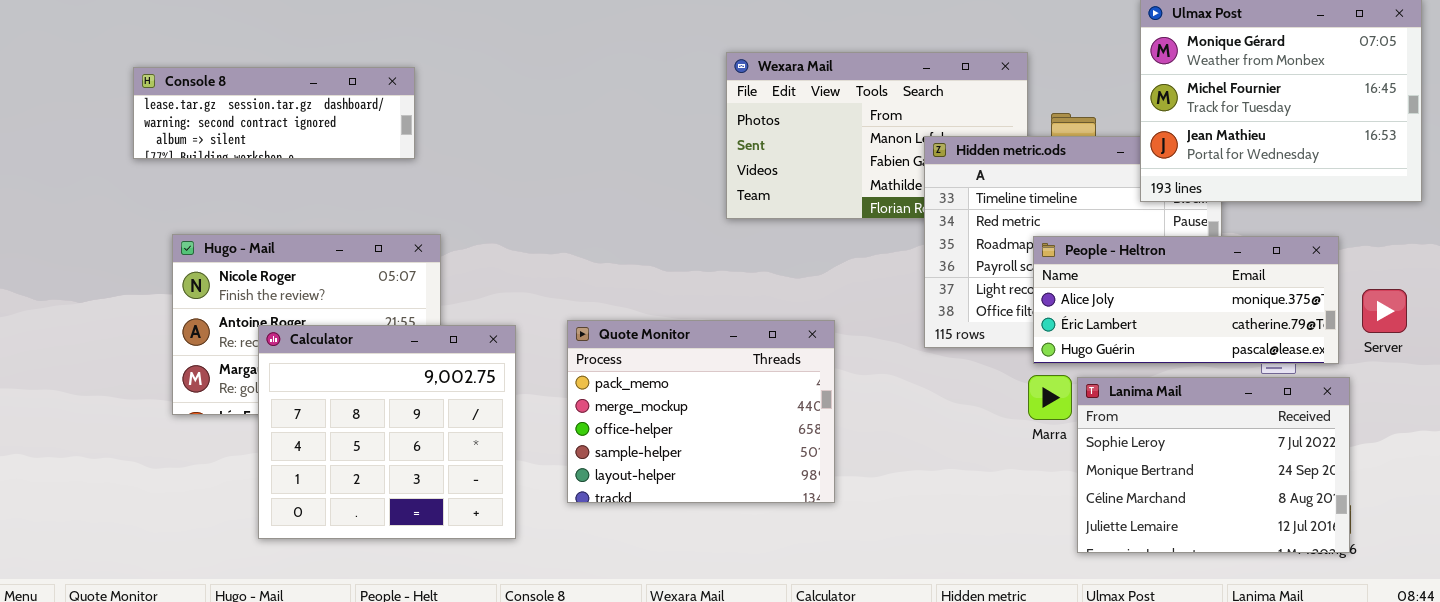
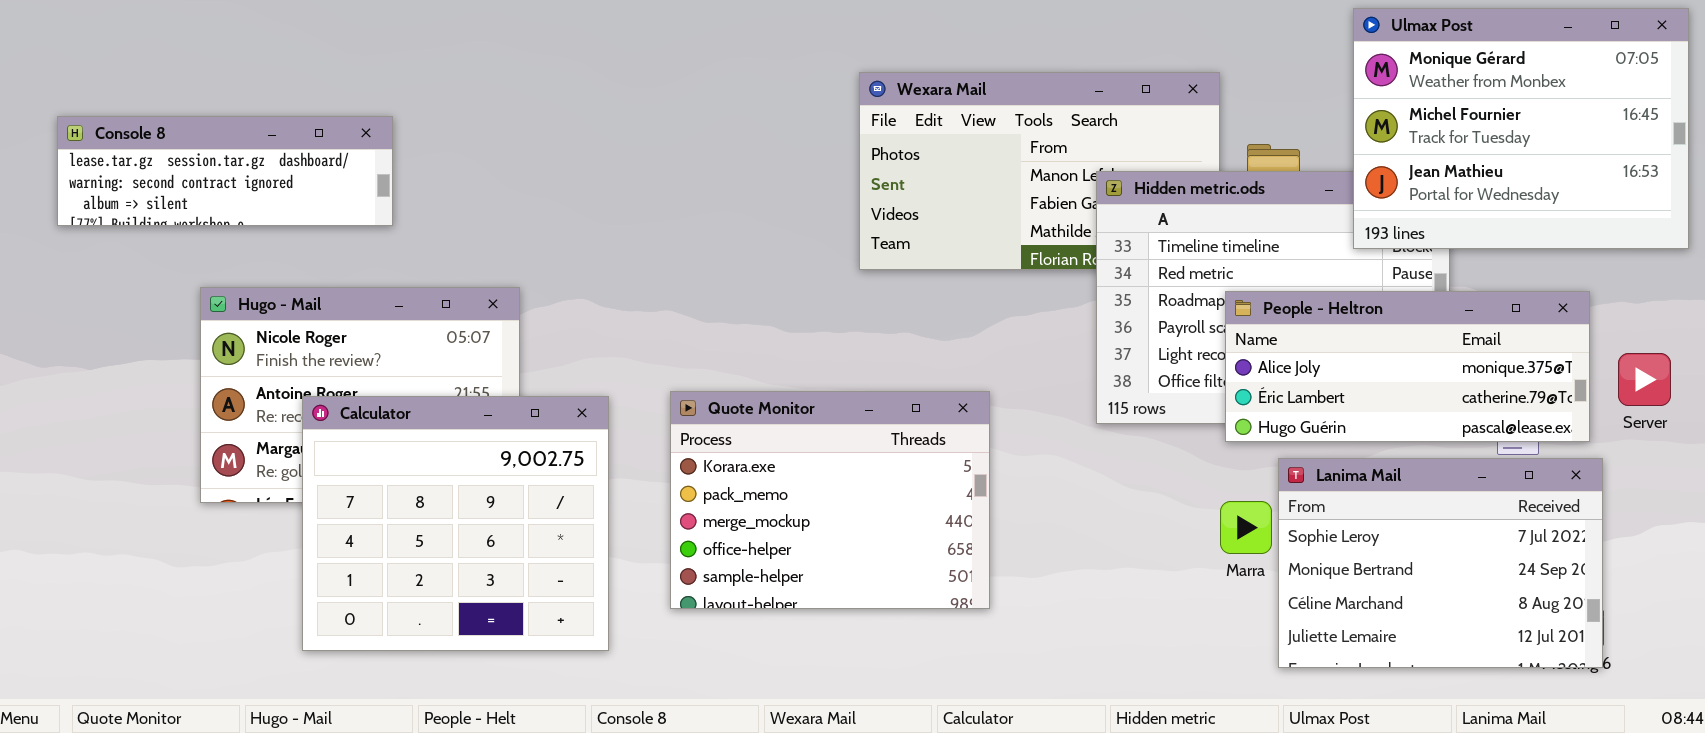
Console 8: [133,67,415,159] -> [57,116,393,226], moved
Quote Monitor: [567,320,835,503] -> [670,391,990,609], scrolled up 1 row
Marra: [1028,375,1072,420] -> [1220,501,1272,554], moved

